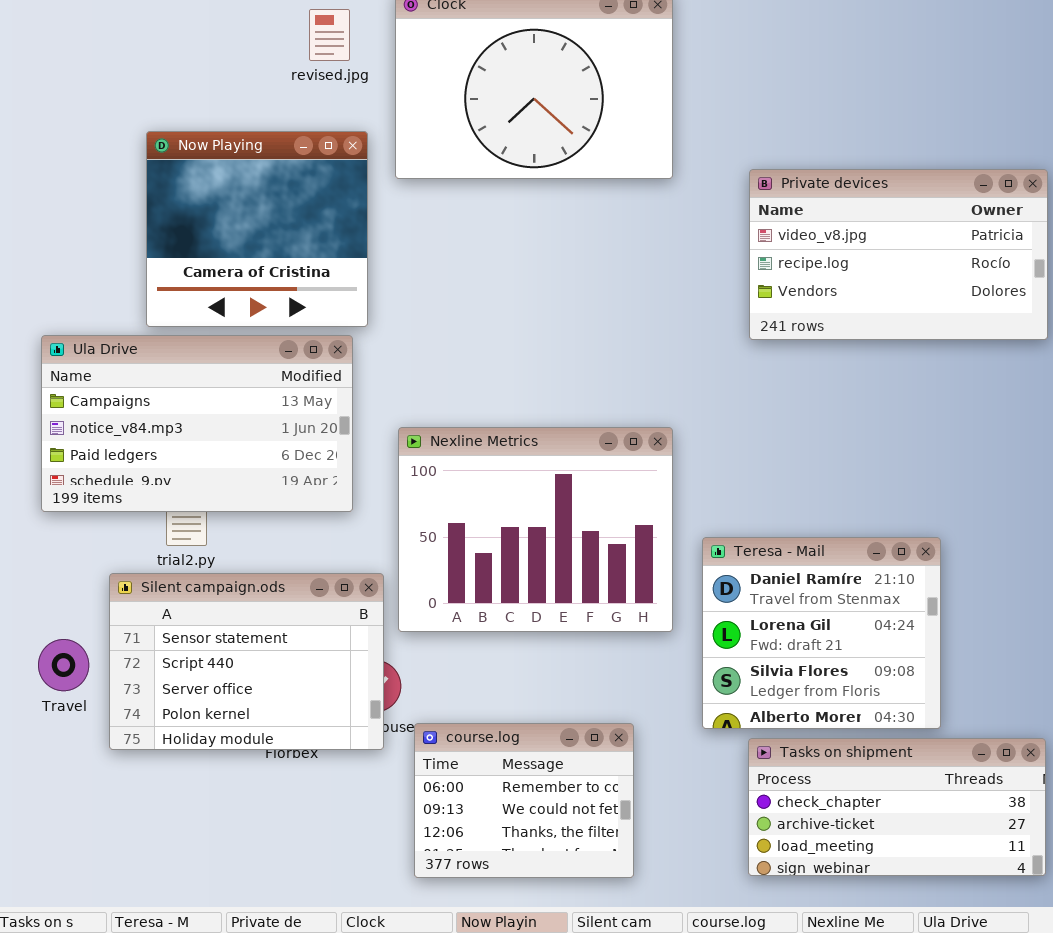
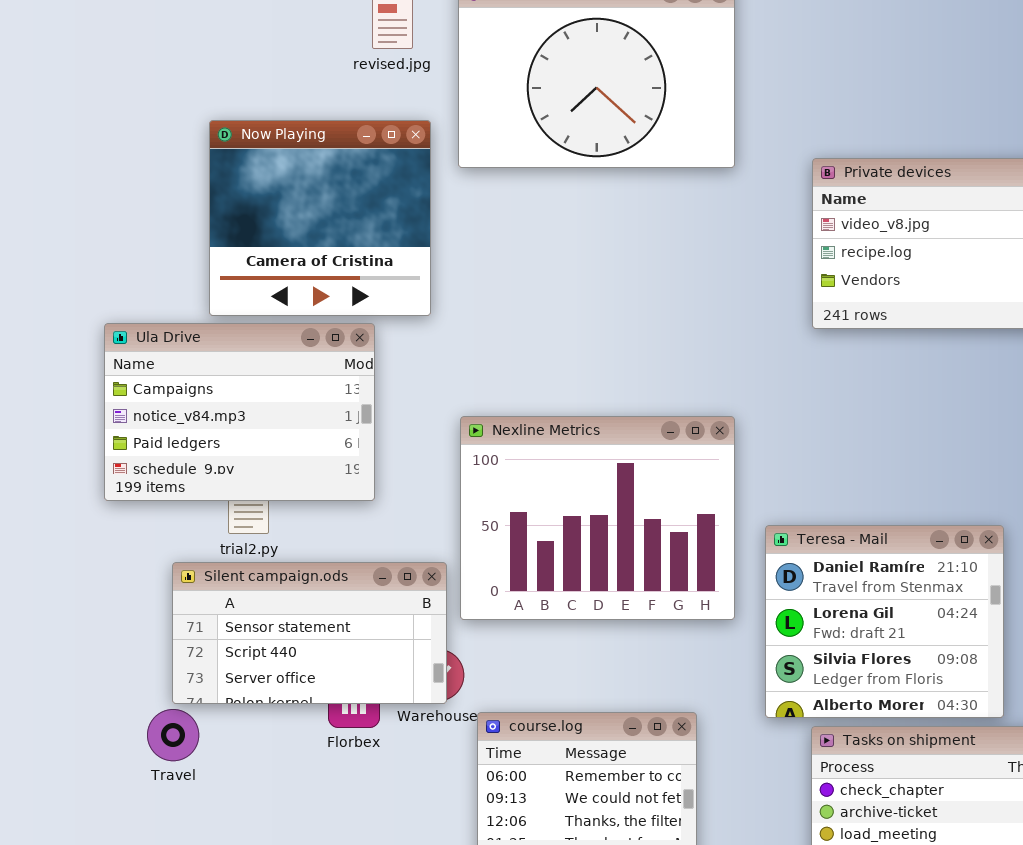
Ula Drive: [41,335,353,512] -> [104,323,375,501], resized
Silent campaign.ods: [109,573,384,750] -> [172,562,447,704], resized
Travel: [38,639,89,691] -> [147,709,199,761], moved

